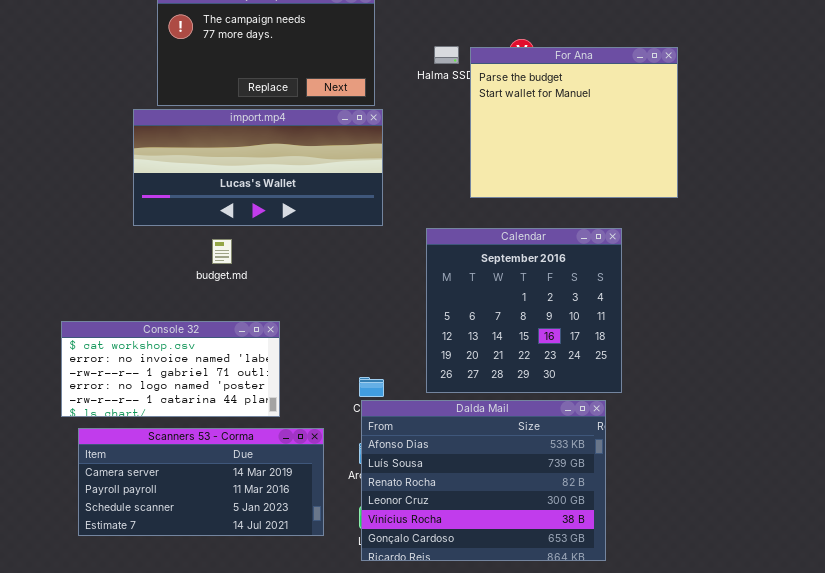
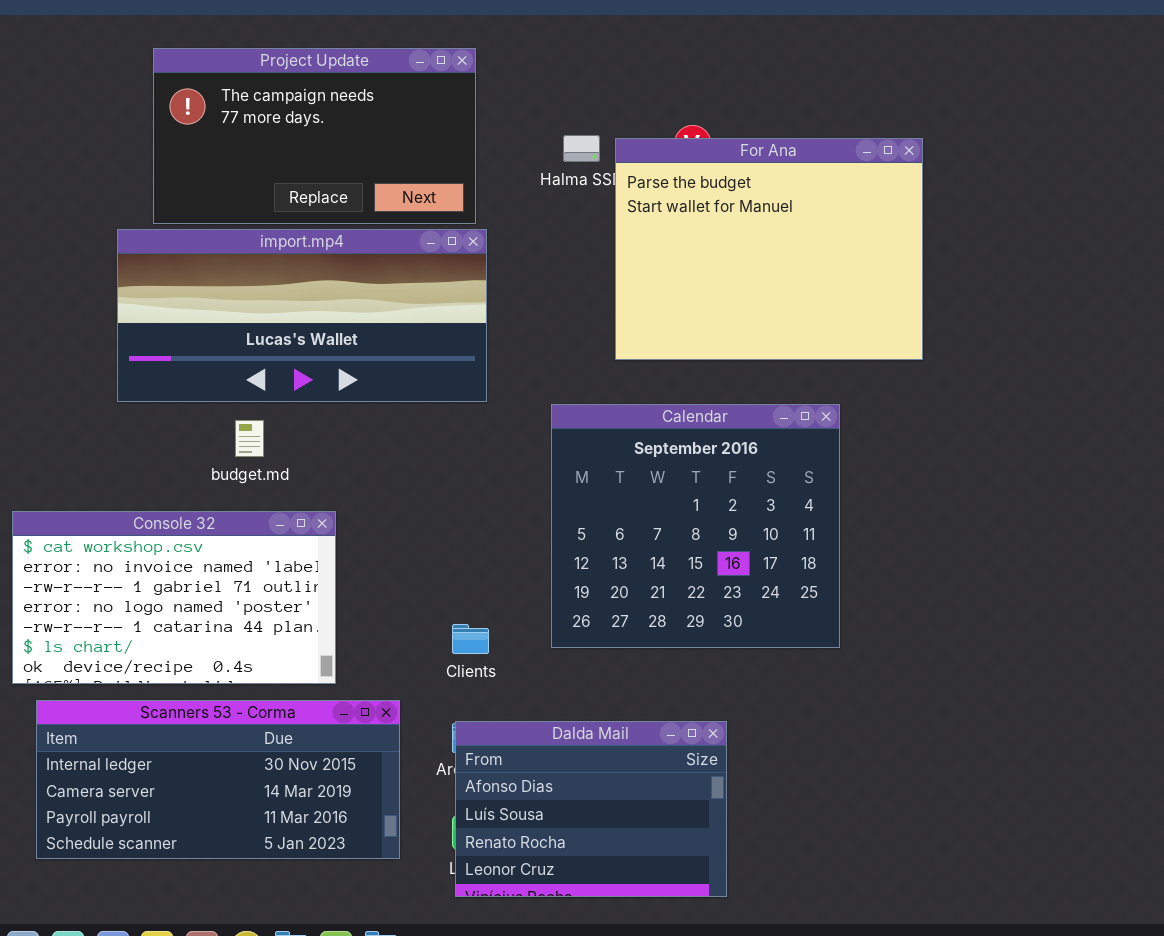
Console 32: [61,321,280,417] -> [12,511,336,684], resized
Dalda Mail: [361,400,606,561] -> [455,721,727,897], resized
Scanners 53 - Corma: [78,428,324,536] -> [36,700,400,859], scrolled up 1 row

